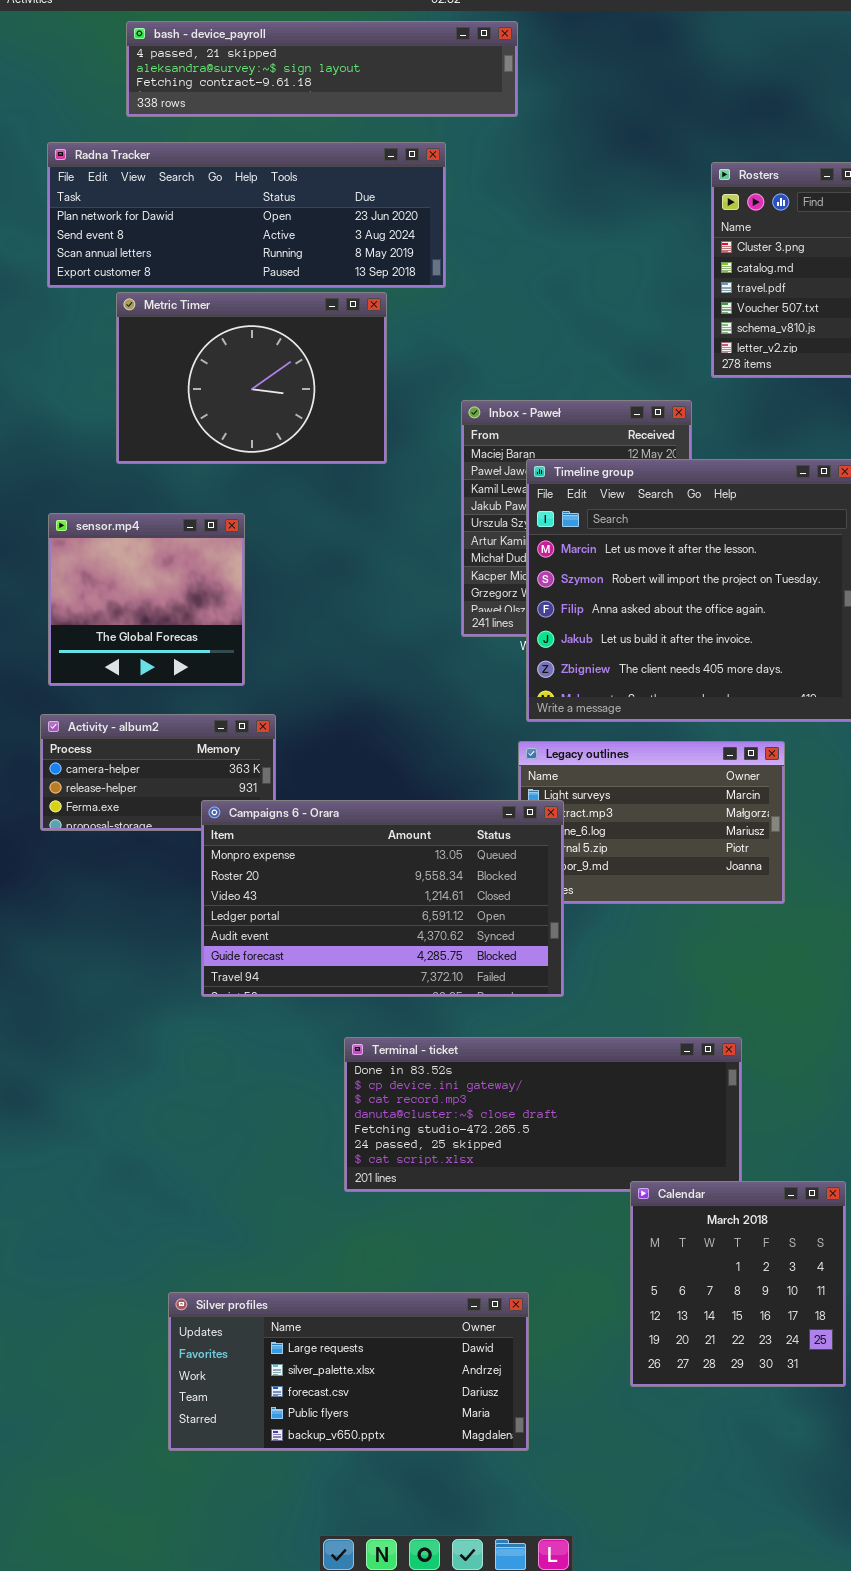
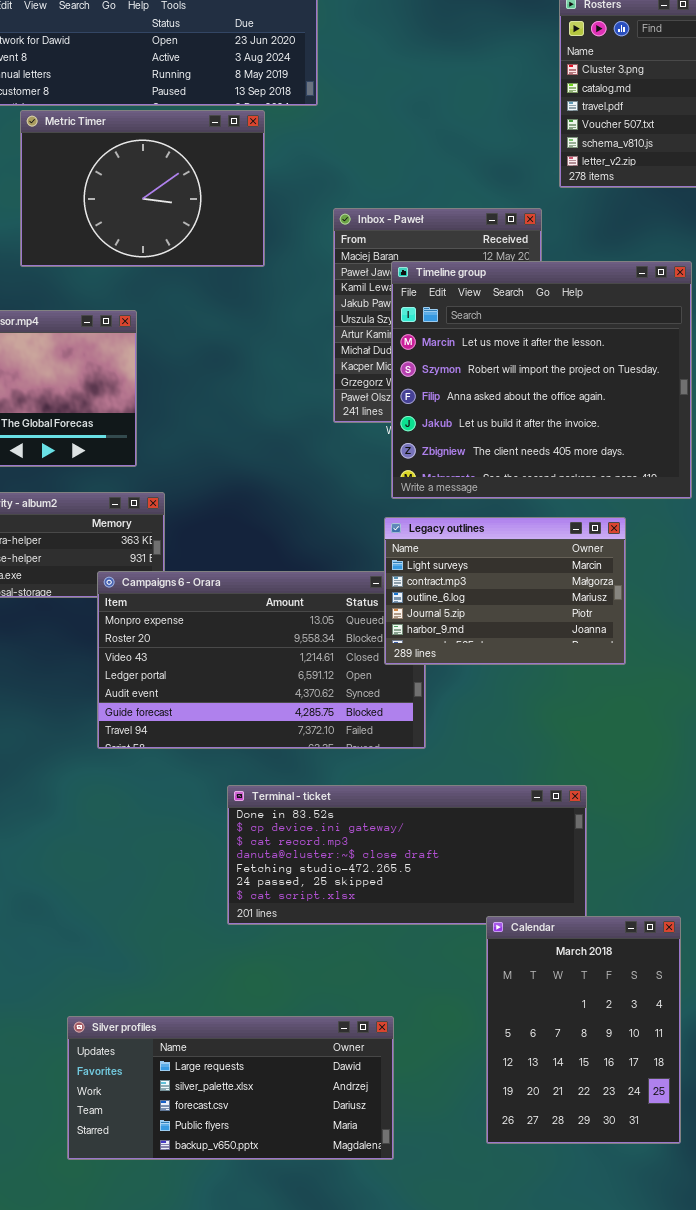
Legacy outlines: [518,741,785,904] -> [384,517,626,665], raised
Calendar: [630,1181,846,1387] -> [486,916,681,1144], resized

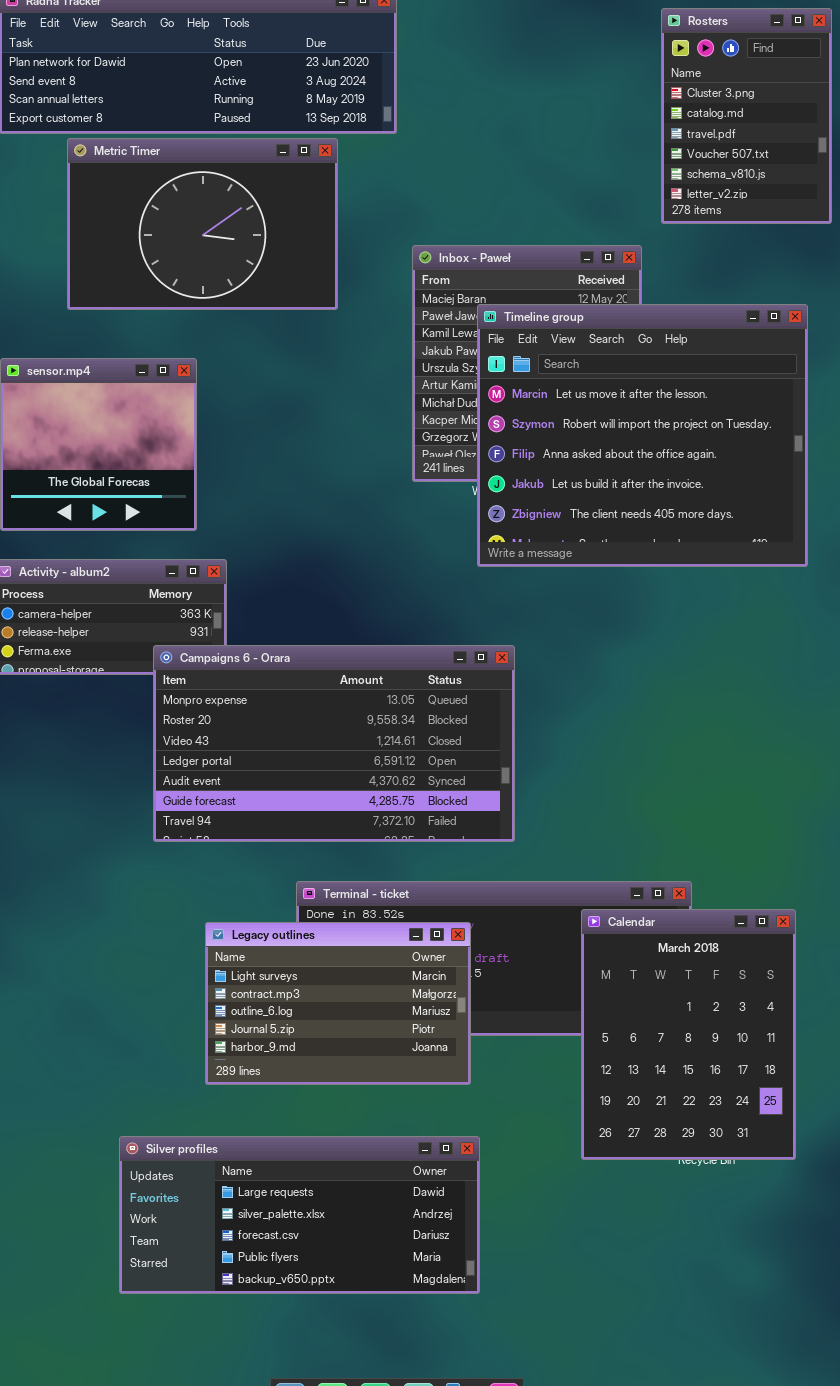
Legacy outlines: [384,517,626,665] -> [205,922,471,1085], moved
Calendar: [486,916,681,1144] -> [581,909,796,1160], moved

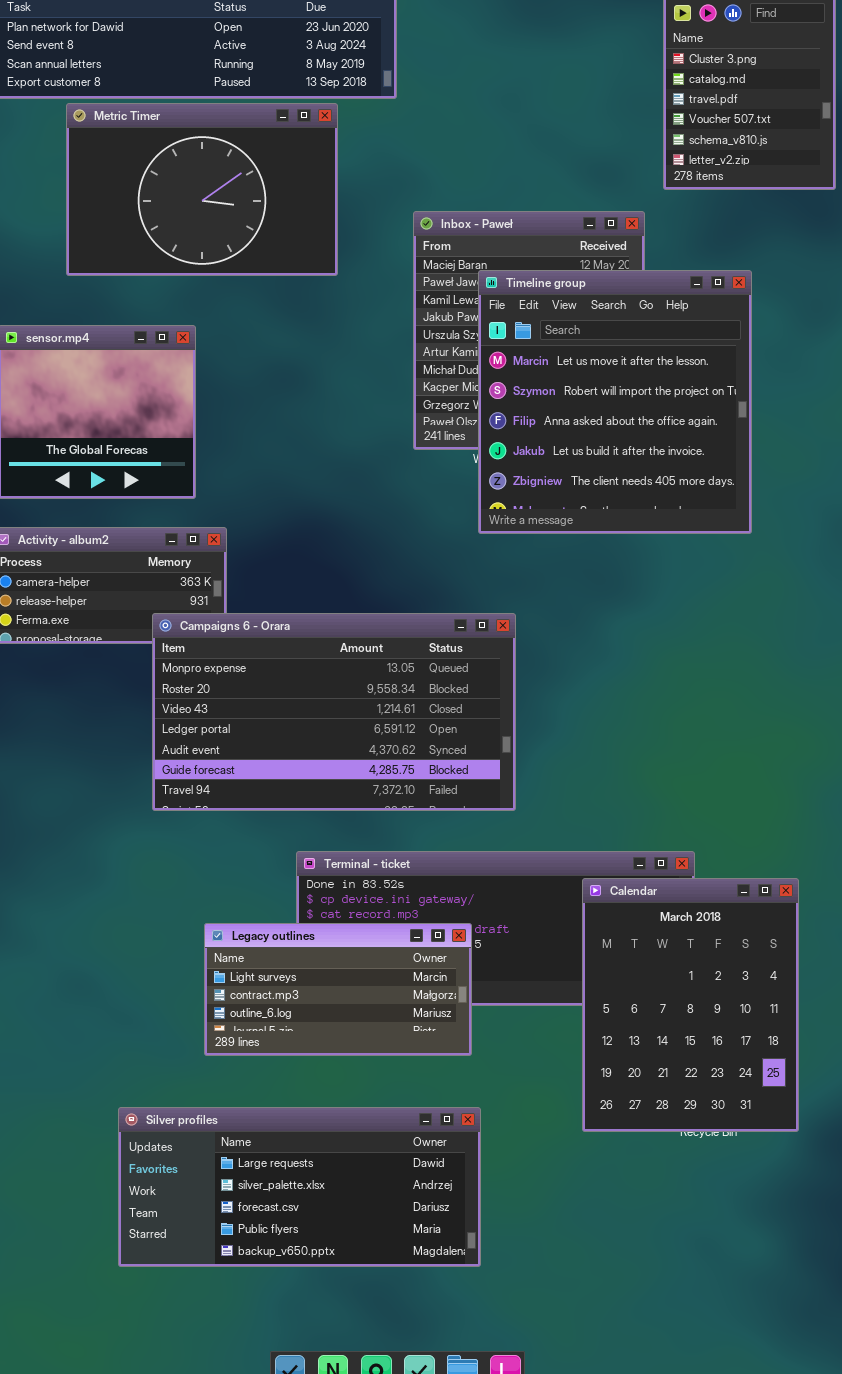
Timeline group: [477,304,808,567] -> [478,270,752,534], resized
Legacy outlines: [205,922,471,1085] -> [204,923,472,1056], resized

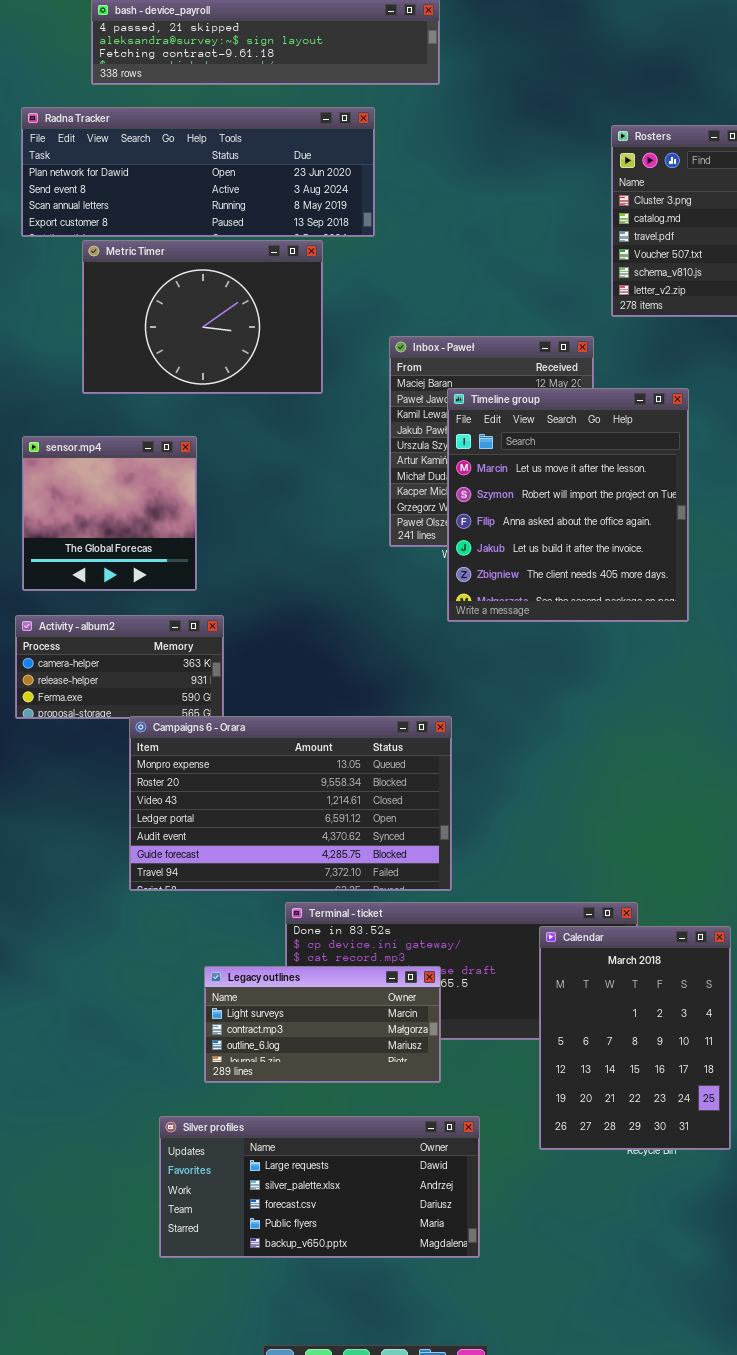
Campaigns 6 - Orara: [152,613,516,811] -> [129,716,452,891], moved
Silver profiles: [118,1107,481,1267] -> [159,1116,480,1258], moved

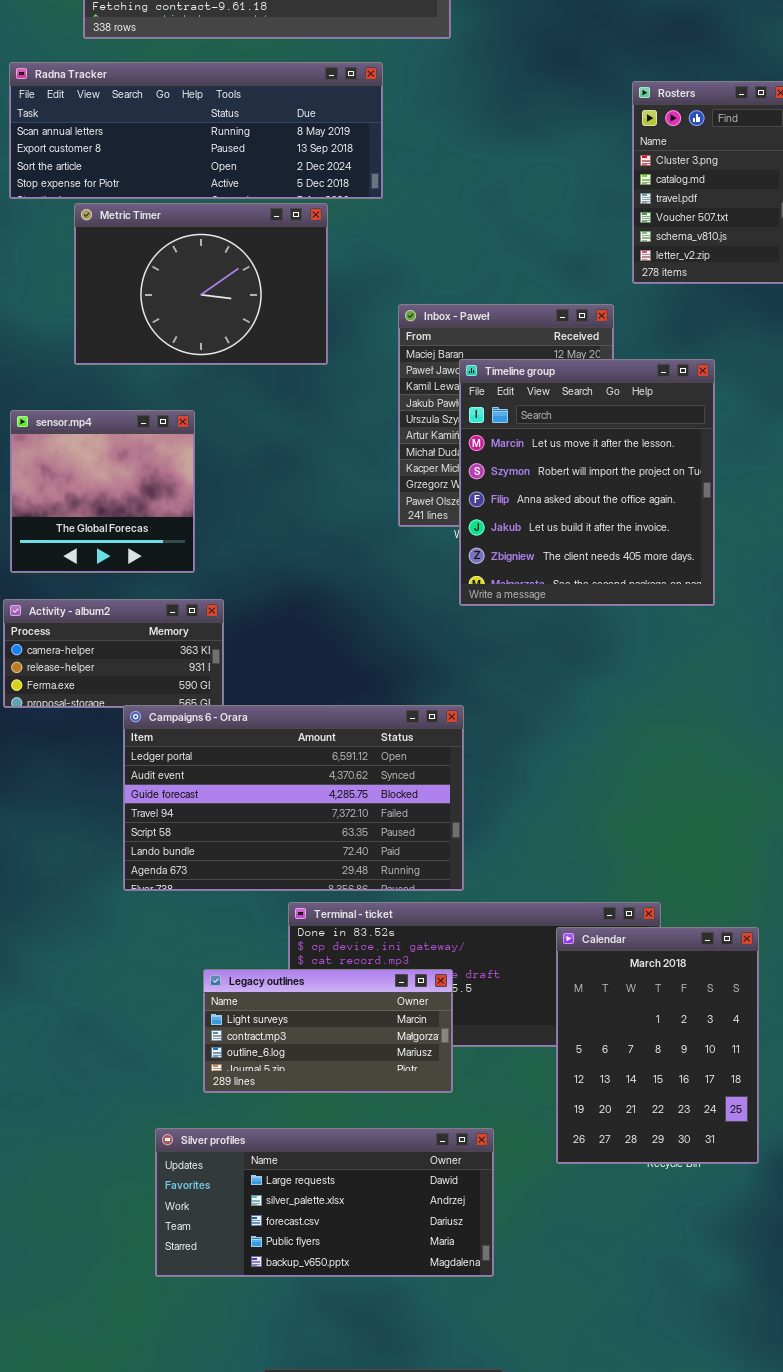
Radna Tracker: [21,107,375,237] -> [9,62,383,199], scrolled down 2 rows
Campaigns 6 - Orara: [129,716,452,891] -> [123,705,464,891], scrolled down 3 rows

